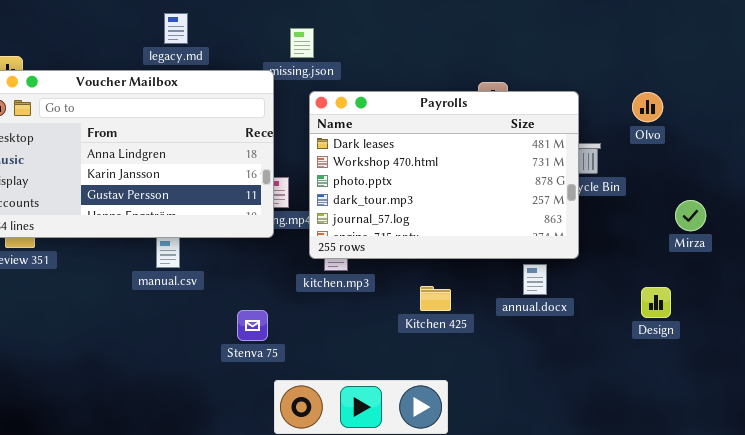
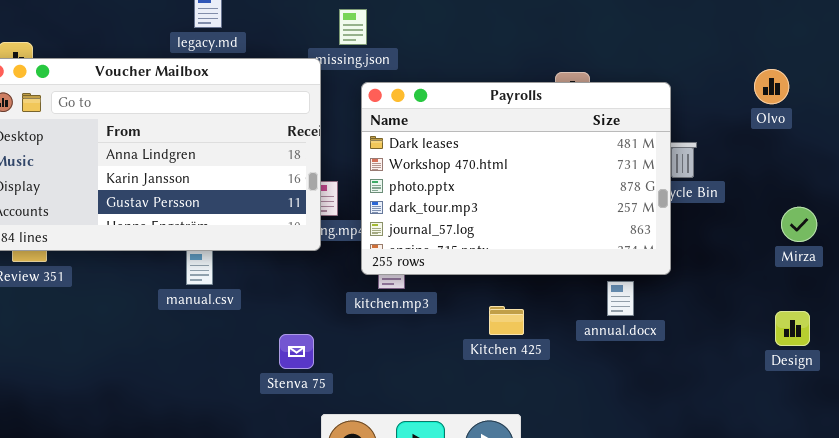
Olvo: [632,92,663,122] -> [754,69,789,104], moved
Design: [641,287,671,318] -> [775,311,810,346], moved

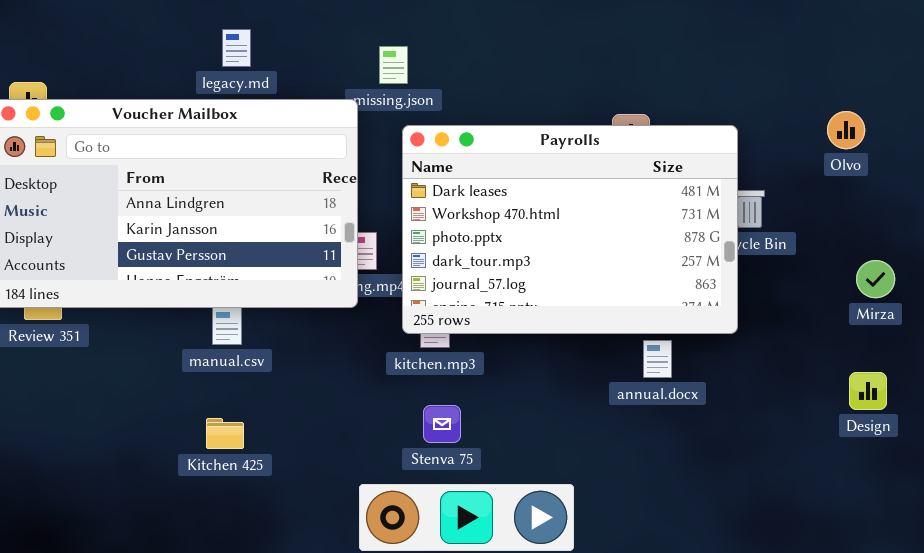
annual.docx: [607,281,634,316] -> [643,340,672,378], moved
Kitchen 425: [489,306,524,335] -> [206,418,244,449], moved
Stenva 75: [279,334,314,369] -> [423,405,461,443], moved

